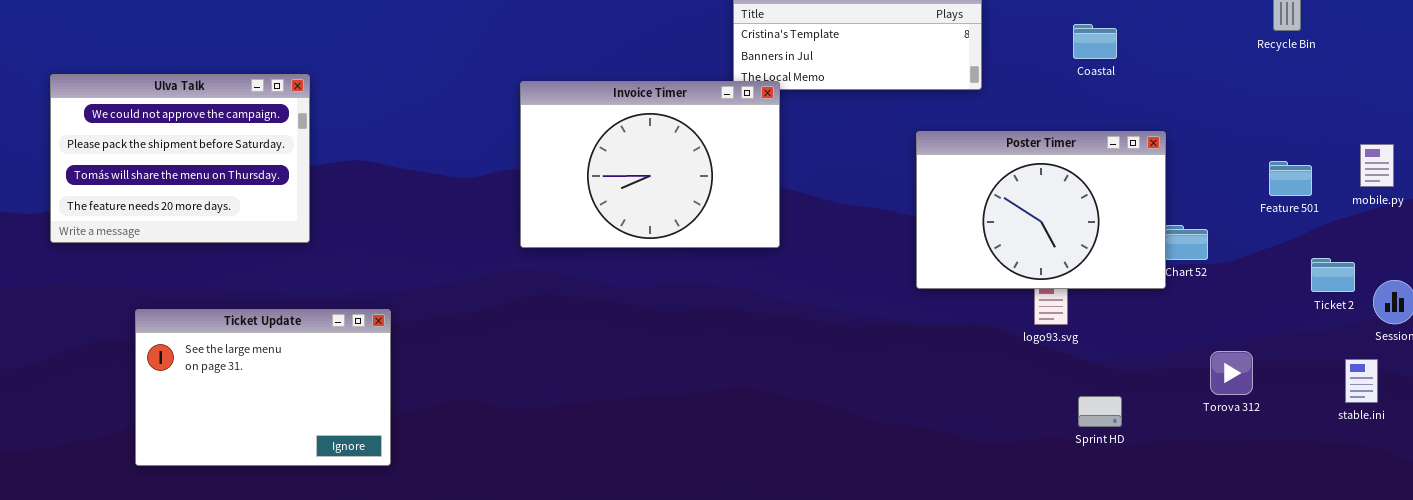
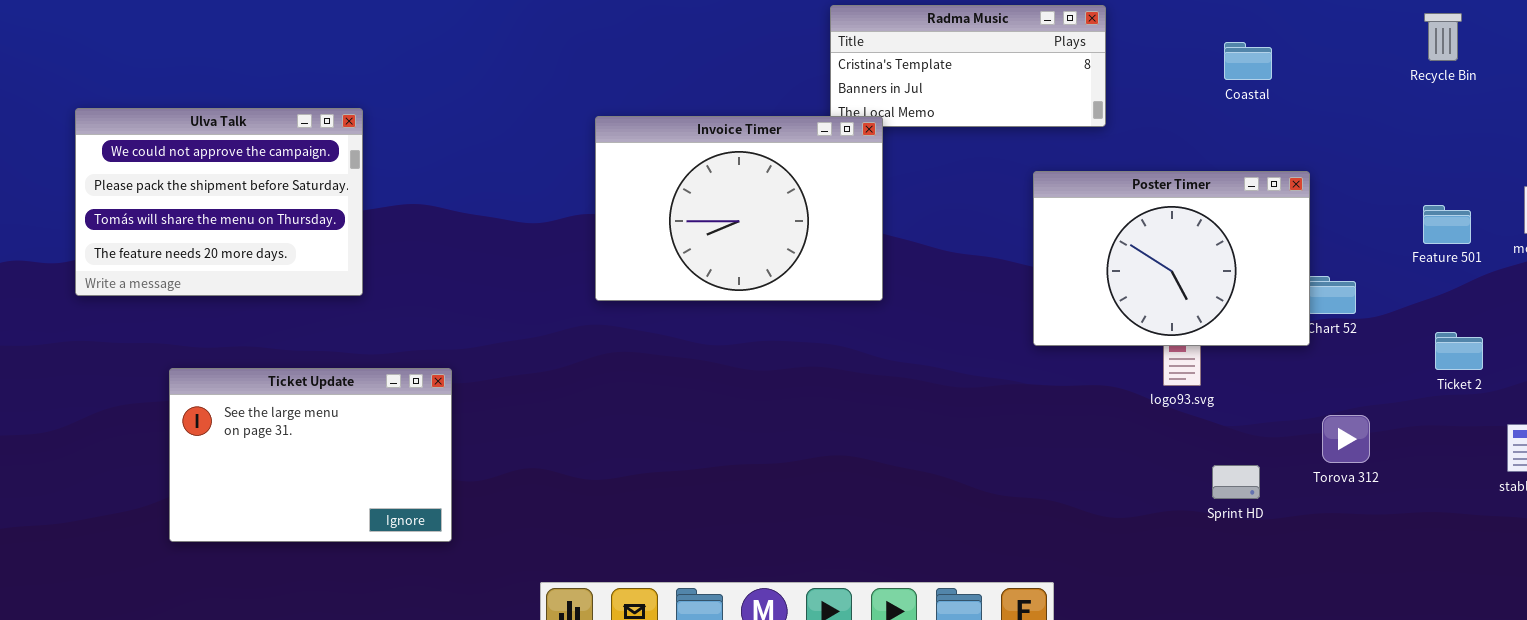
Coastal: [1073,24,1117,59] -> [1224,42,1272,80], moved
Ticket 2: [1311,258,1355,292] -> [1435,332,1483,370], moved
Torova 312: [1210,351,1253,395] -> [1322,415,1370,463], moved

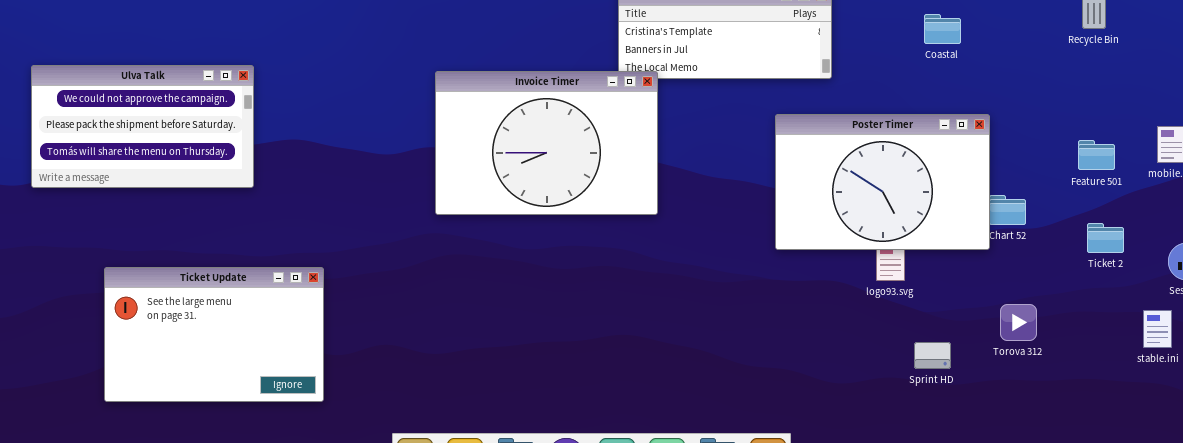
Ulva Talk: [75,108,363,296] -> [31,65,254,188], resized
Ticket 2: [1435,332,1483,370] -> [1087,223,1124,253], moved

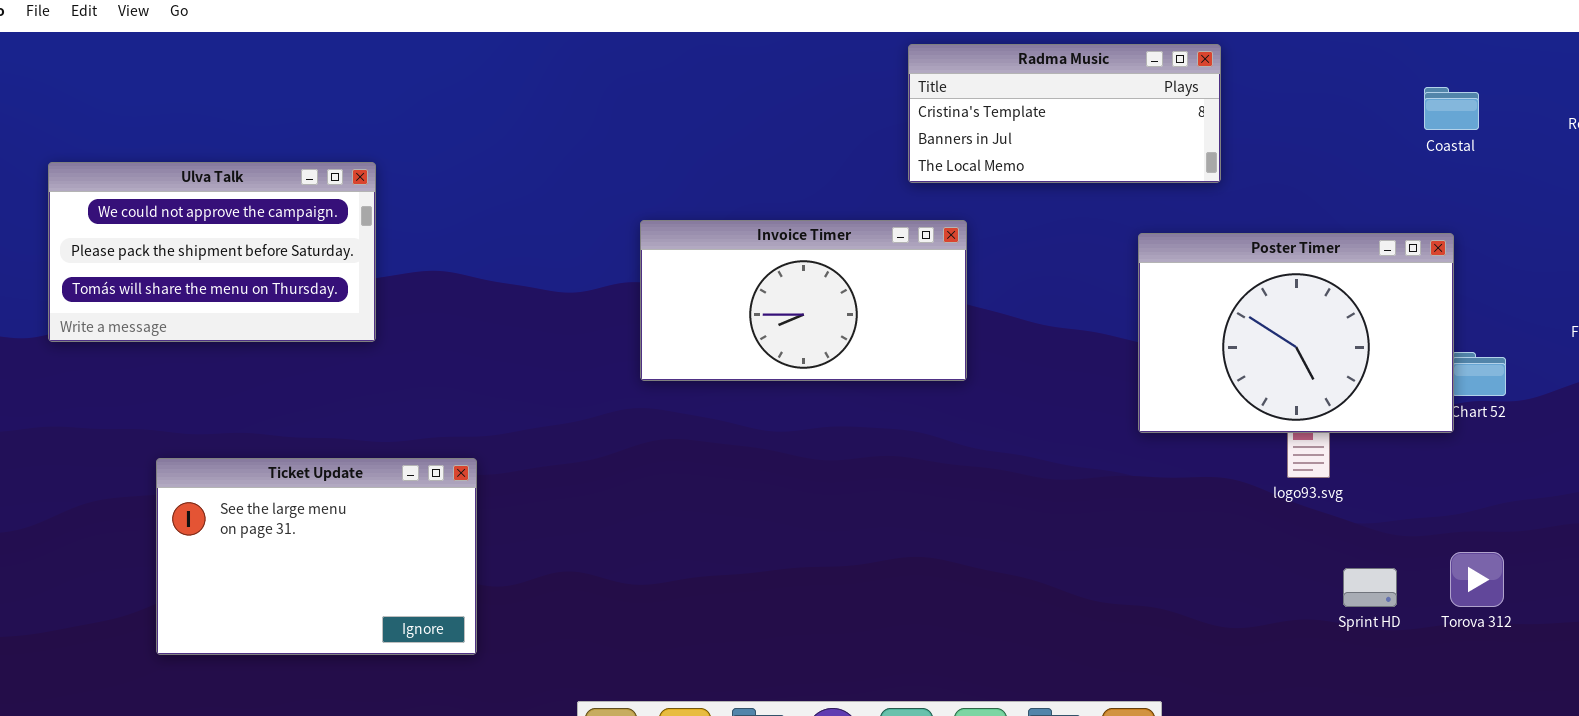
Coastal: [924,14,961,44] -> [1424,87,1479,130], moved
Invoice Timer: [435,71,658,215] -> [640,220,967,381], resized
Torova 312: [1000,304,1037,341] -> [1450,552,1504,607], moved

